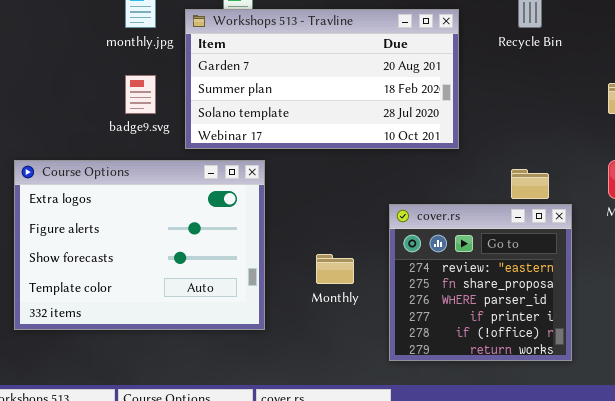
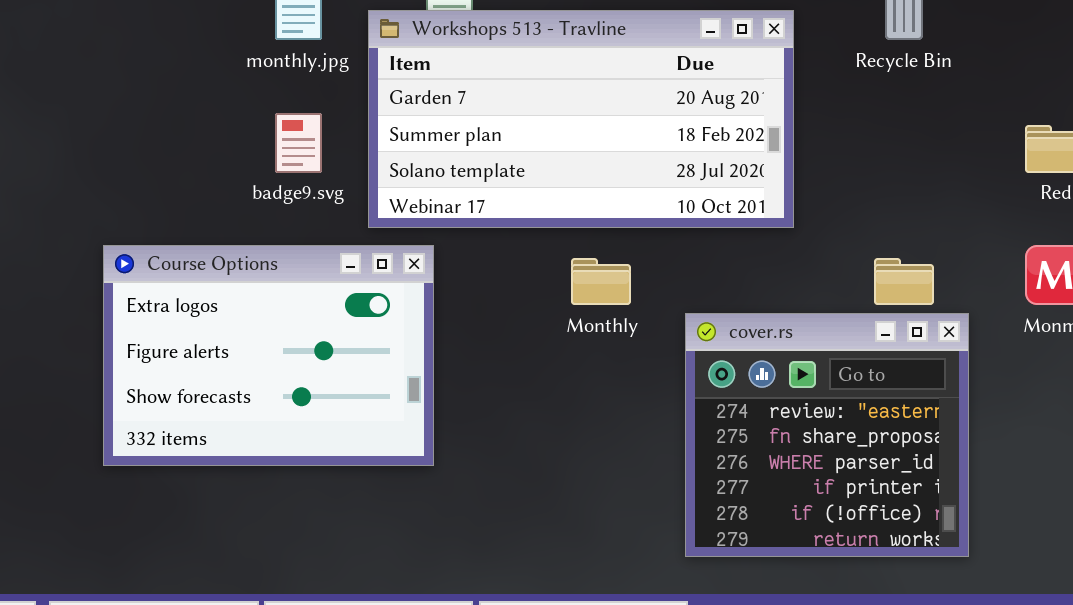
Course Options: [14,160,265,330] -> [103,245,434,466], resized
Monthly: [316,254,354,284] -> [571,258,631,305], moved

